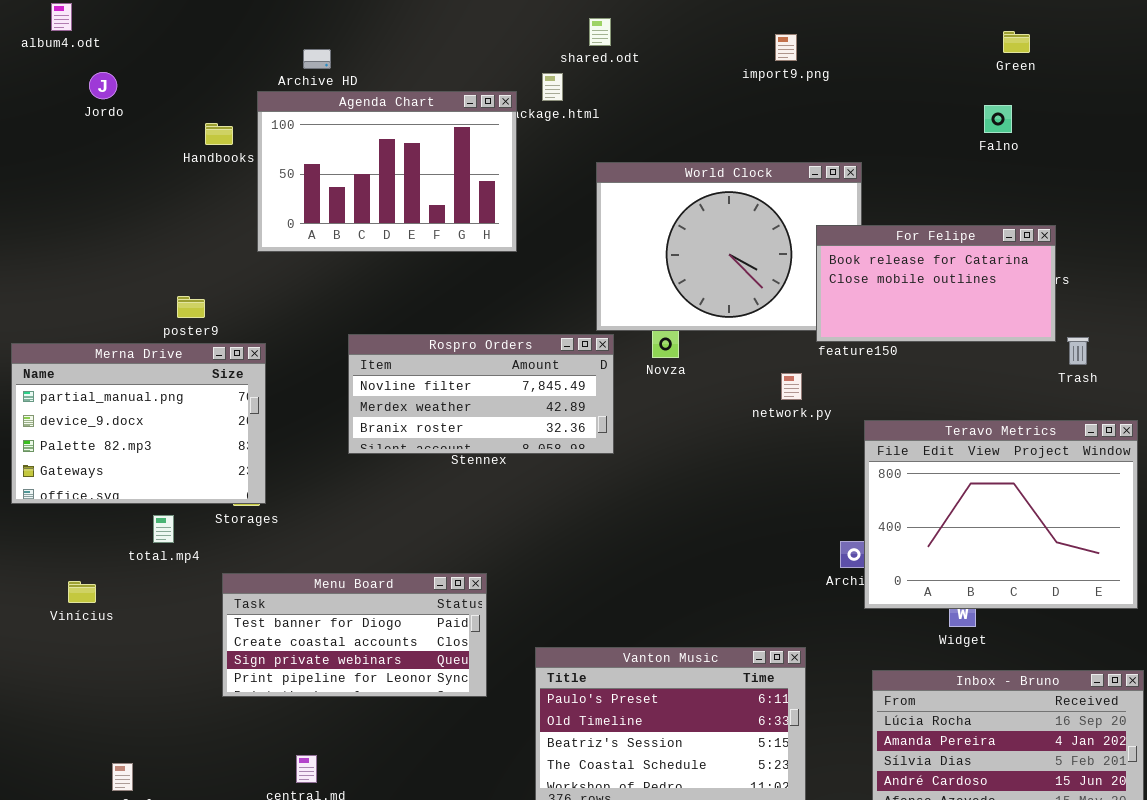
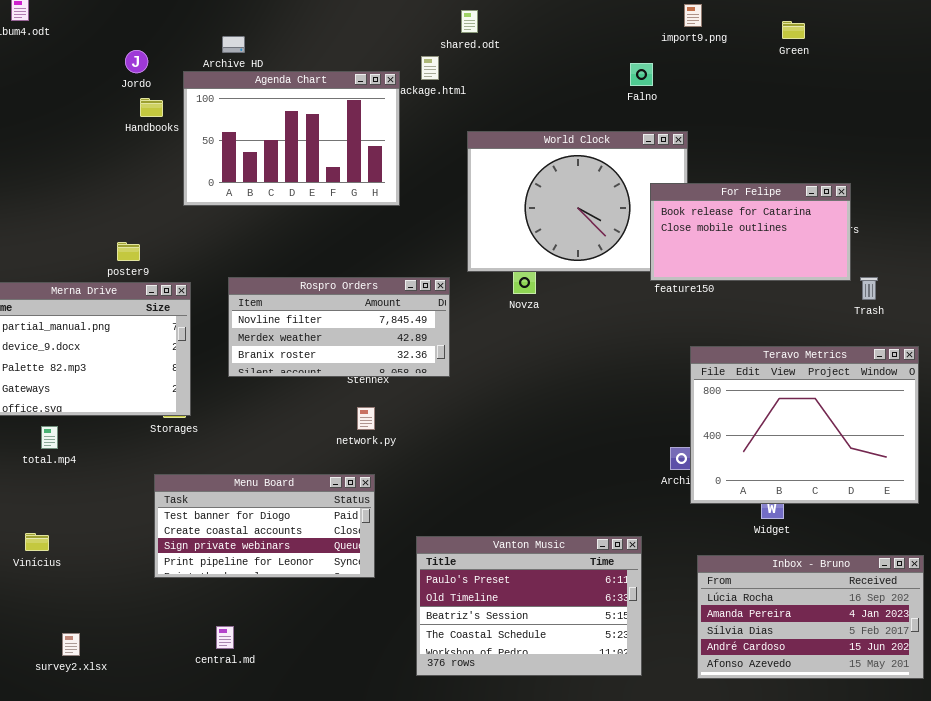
Green: [1003,31,1030,53] -> [782,21,805,39], moved
import9.png: [775,34,797,61] -> [684,4,702,27], moved
Jordo: [89,72,117,99] -> [125,50,148,73], moved
Falno: [984,105,1012,133] -> [630,63,653,86], moved
Rospro Orders: [348,334,614,454] -> [228,277,450,377], moved
network.py: [781,373,802,400] -> [357,407,375,430], moved
total.mp4: [153,515,174,543] -> [41,426,58,449], moved
Vinícius: [68,581,96,603] -> [25,533,49,551], moved

